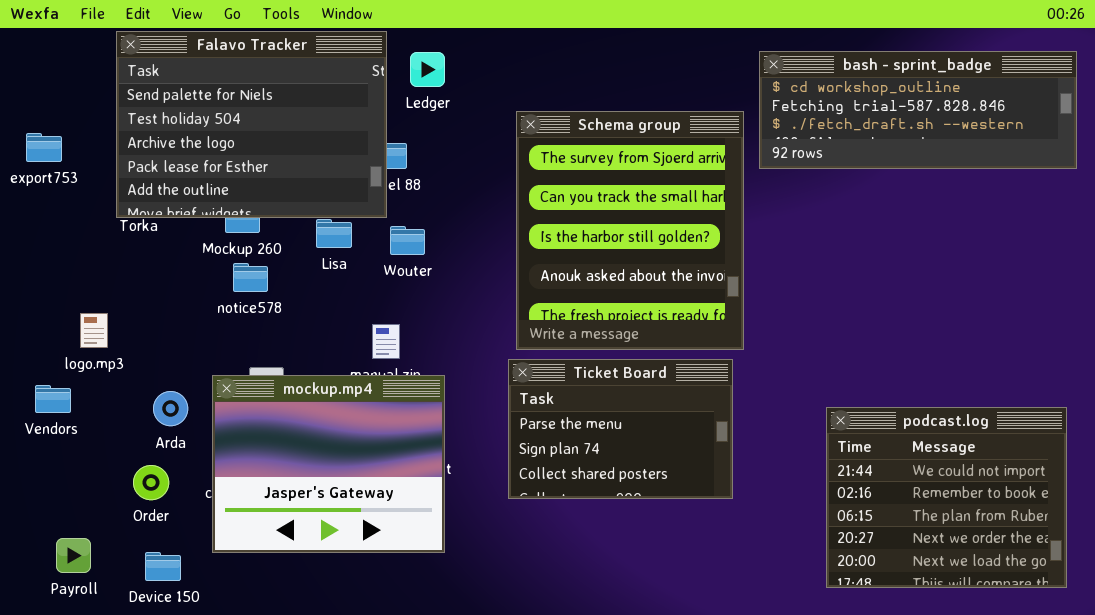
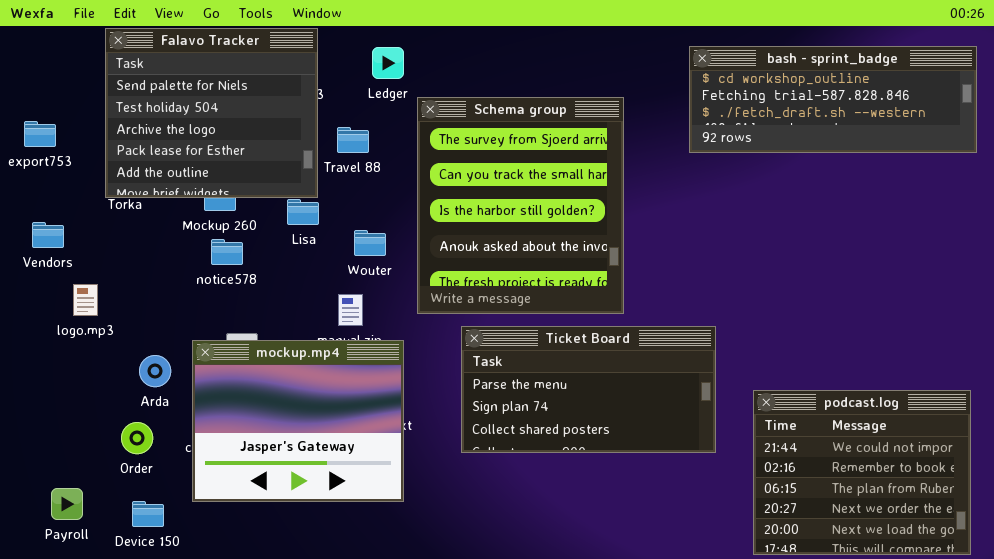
Falavo Tracker: [116,31,387,218] -> [105,28,318,198], resized
Schema group: [516,111,744,350] -> [417,97,624,314], moved
Wouter: [390,226,425,255] -> [354,230,386,256], moved
Ticket Board: [508,359,733,499] -> [461,326,716,453], resized
Vendors: [35,385,71,413] -> [32,222,64,248], moved
podcast.log: [826,407,1067,588] -> [753,390,971,555], moved

